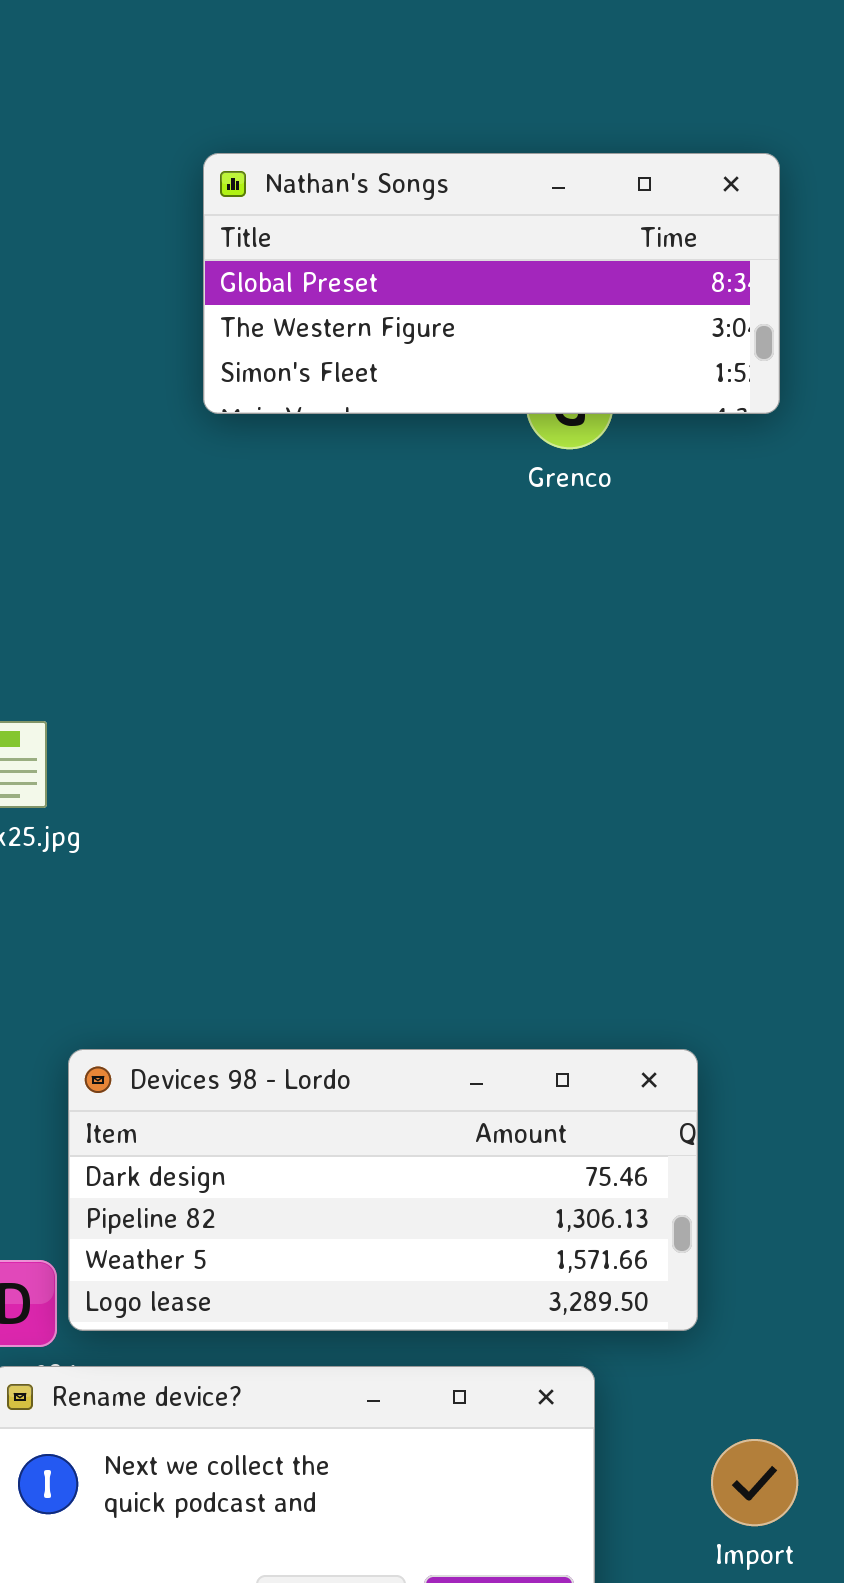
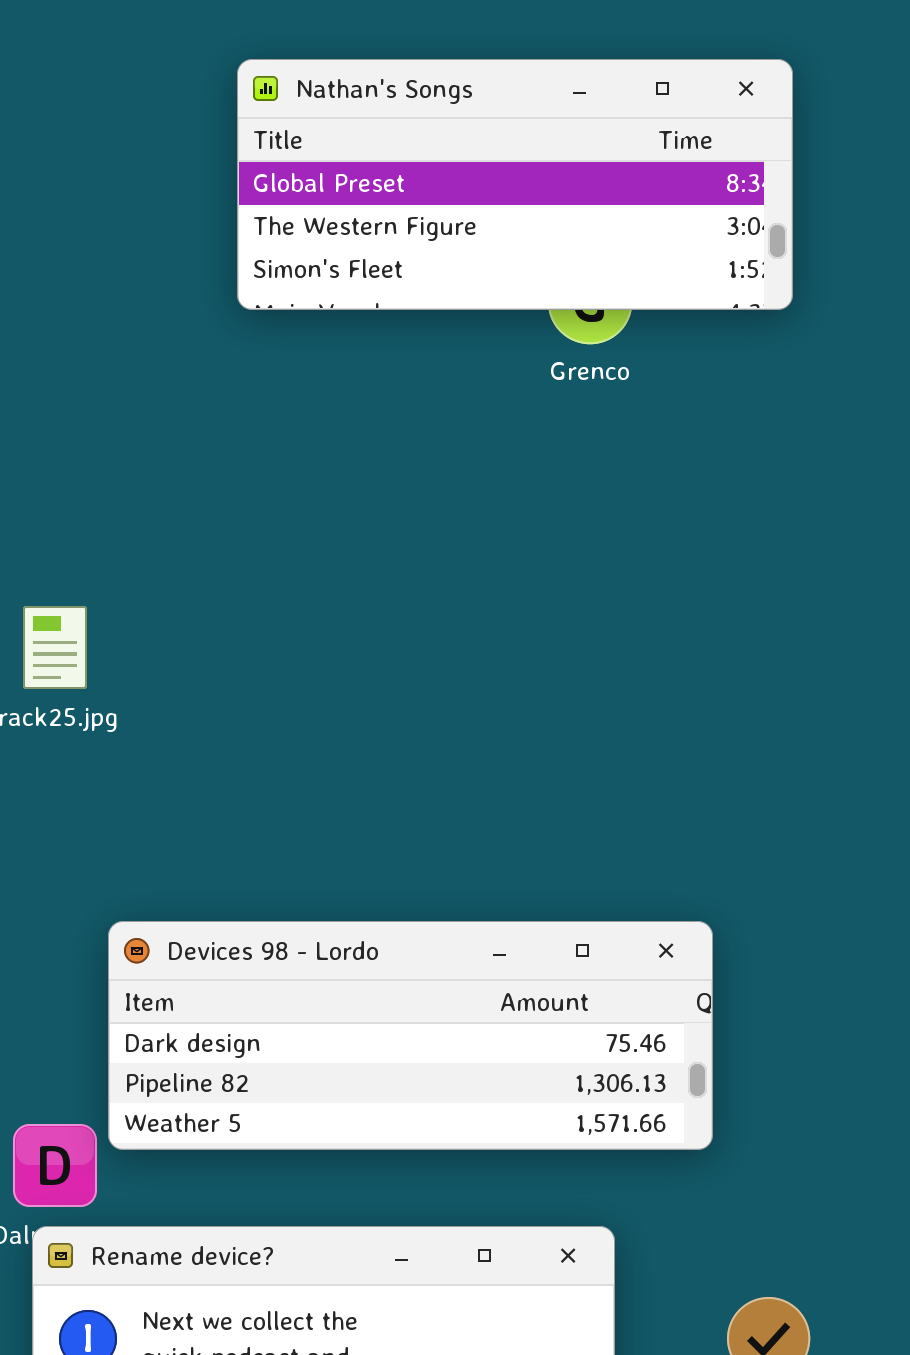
Devices 98 - Lordo: [68,1049,698,1331] -> [108,921,713,1150], resized

